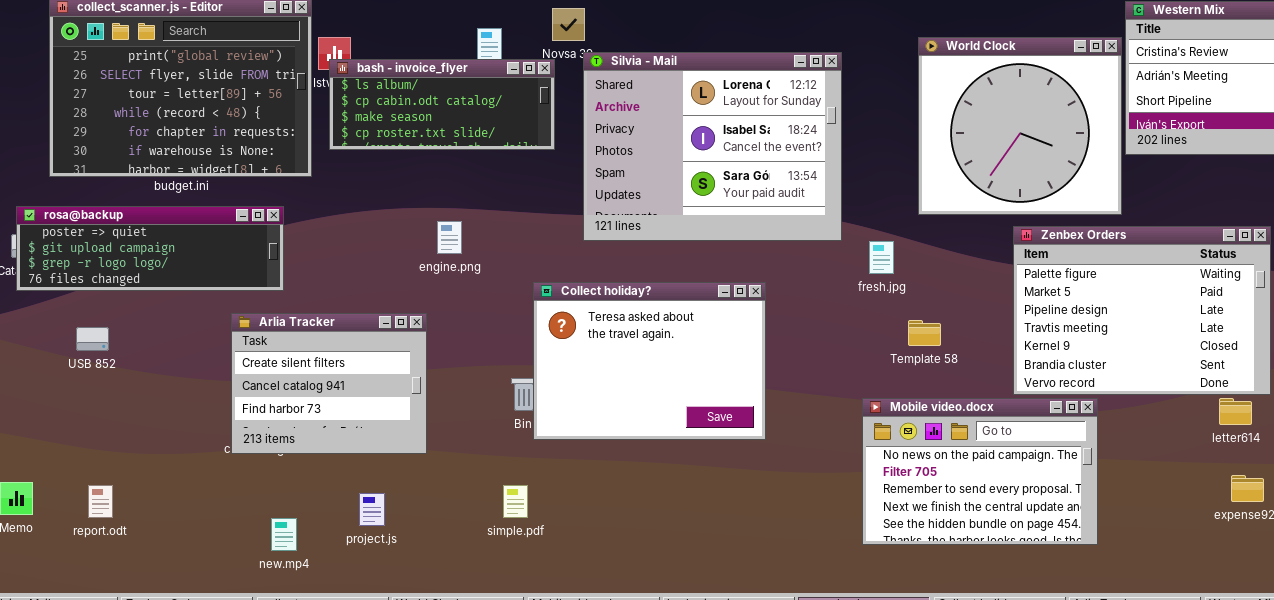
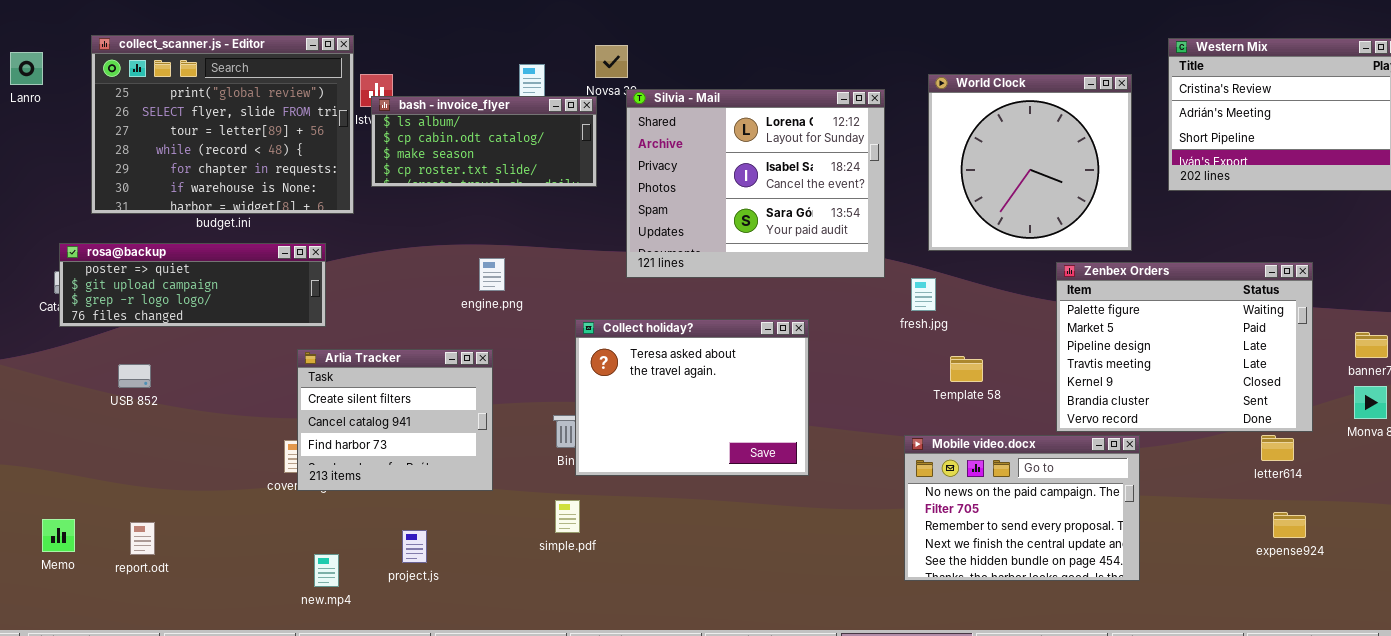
World Clock: [918,37,1122,215] -> [928,74,1132,251], moved
Arlia Tracker: [231,313,427,454] -> [297,349,493,491], moved
simple.pdf: [503,485,528,518] -> [555,500,580,533], moved

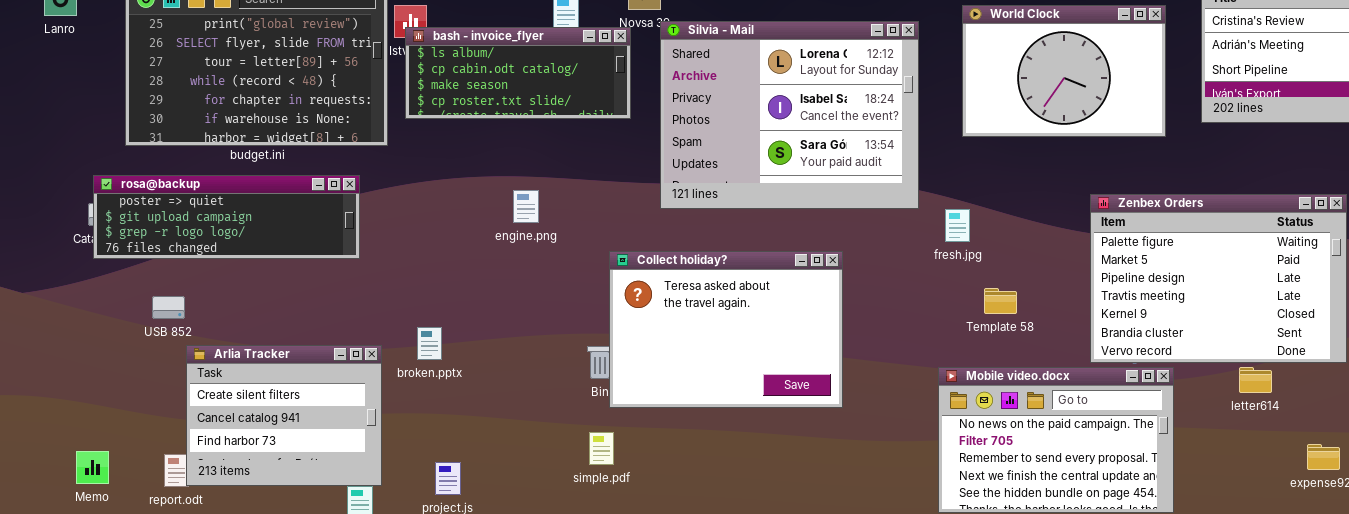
World Clock: [928,74,1132,251] -> [962,5,1166,137], resized
Arlia Tracker: [297,349,493,491] -> [186,345,382,486], moved
letter614: [1261,435,1294,461] -> [1239,367,1272,393], moved

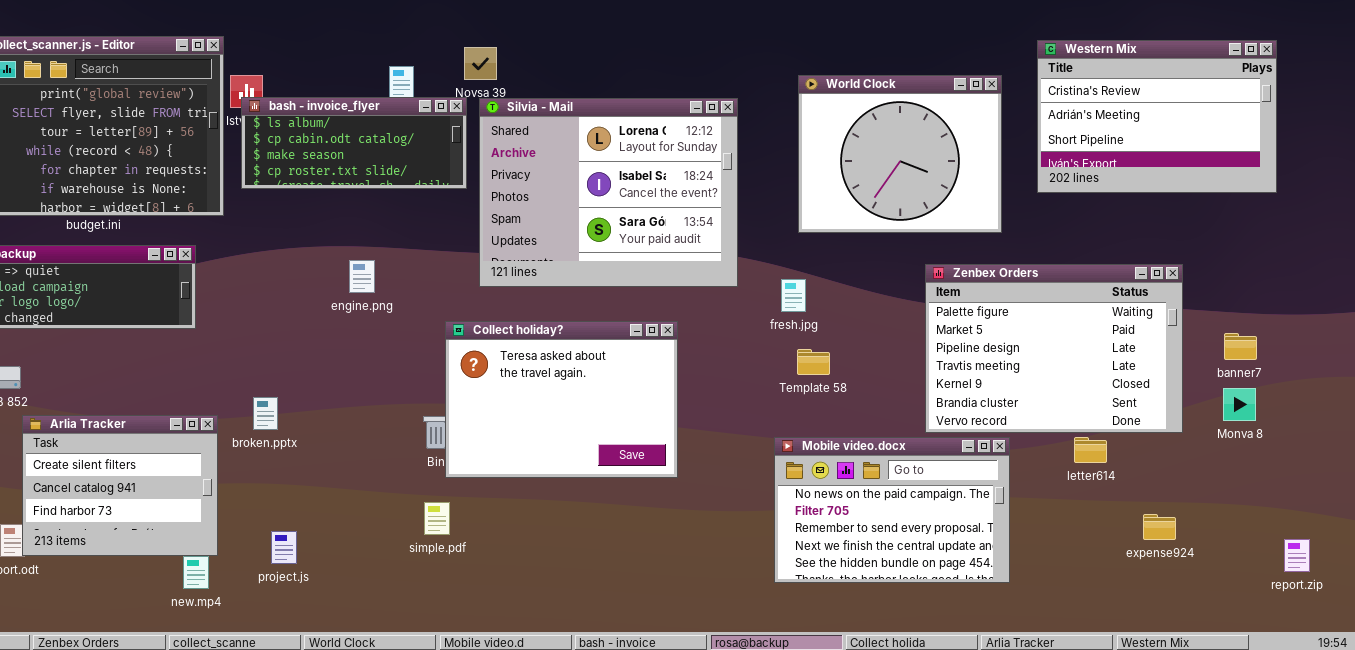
World Clock: [962,5,1166,137] -> [798,75,1002,233], resized
Silvia - Mail: [660,21,919,209] -> [479,98,738,287], moved
Template 58: [984,288,1017,314] -> [797,349,830,375], moved

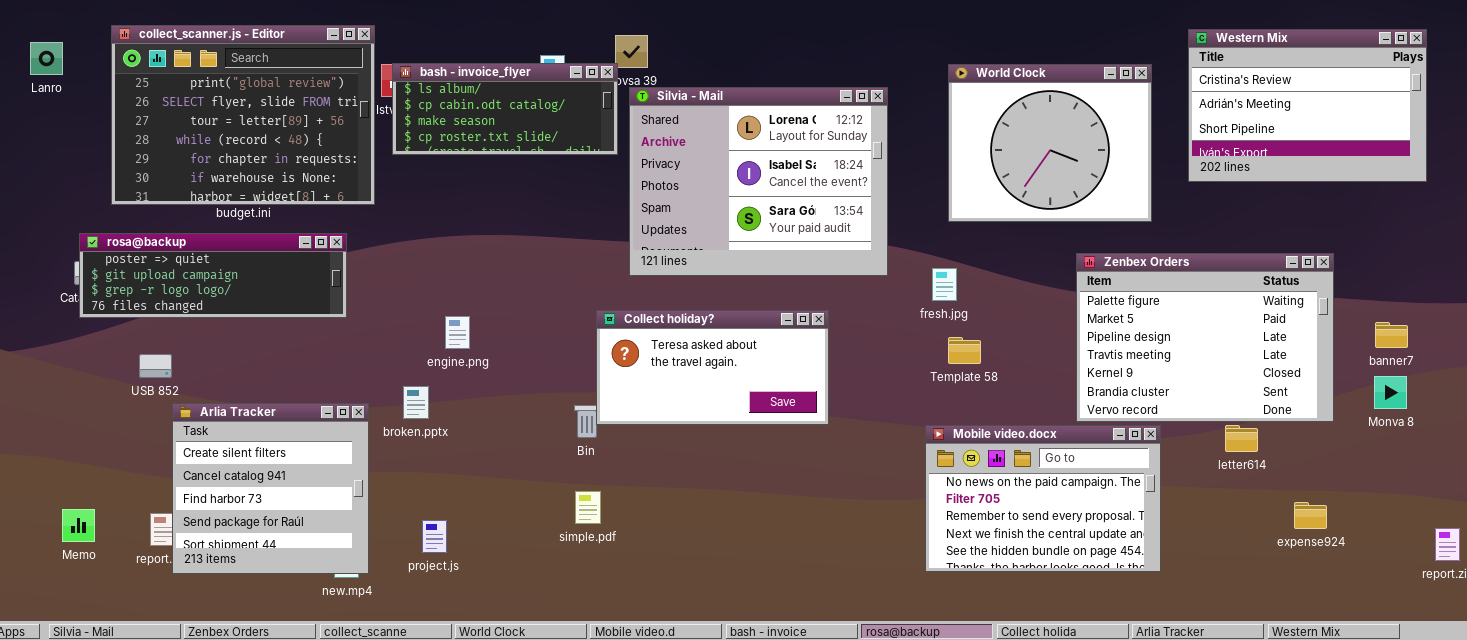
bash - invoice_flyer: [241,97,467,189] -> [392,63,618,155], moved
engine.png: [349,260,375,293] -> [445,316,470,349], moved
Collect holiday?: [445,321,678,478] -> [596,310,829,425], resized
Arlia Tracker: [22,415,218,556] -> [172,403,369,574], resized

